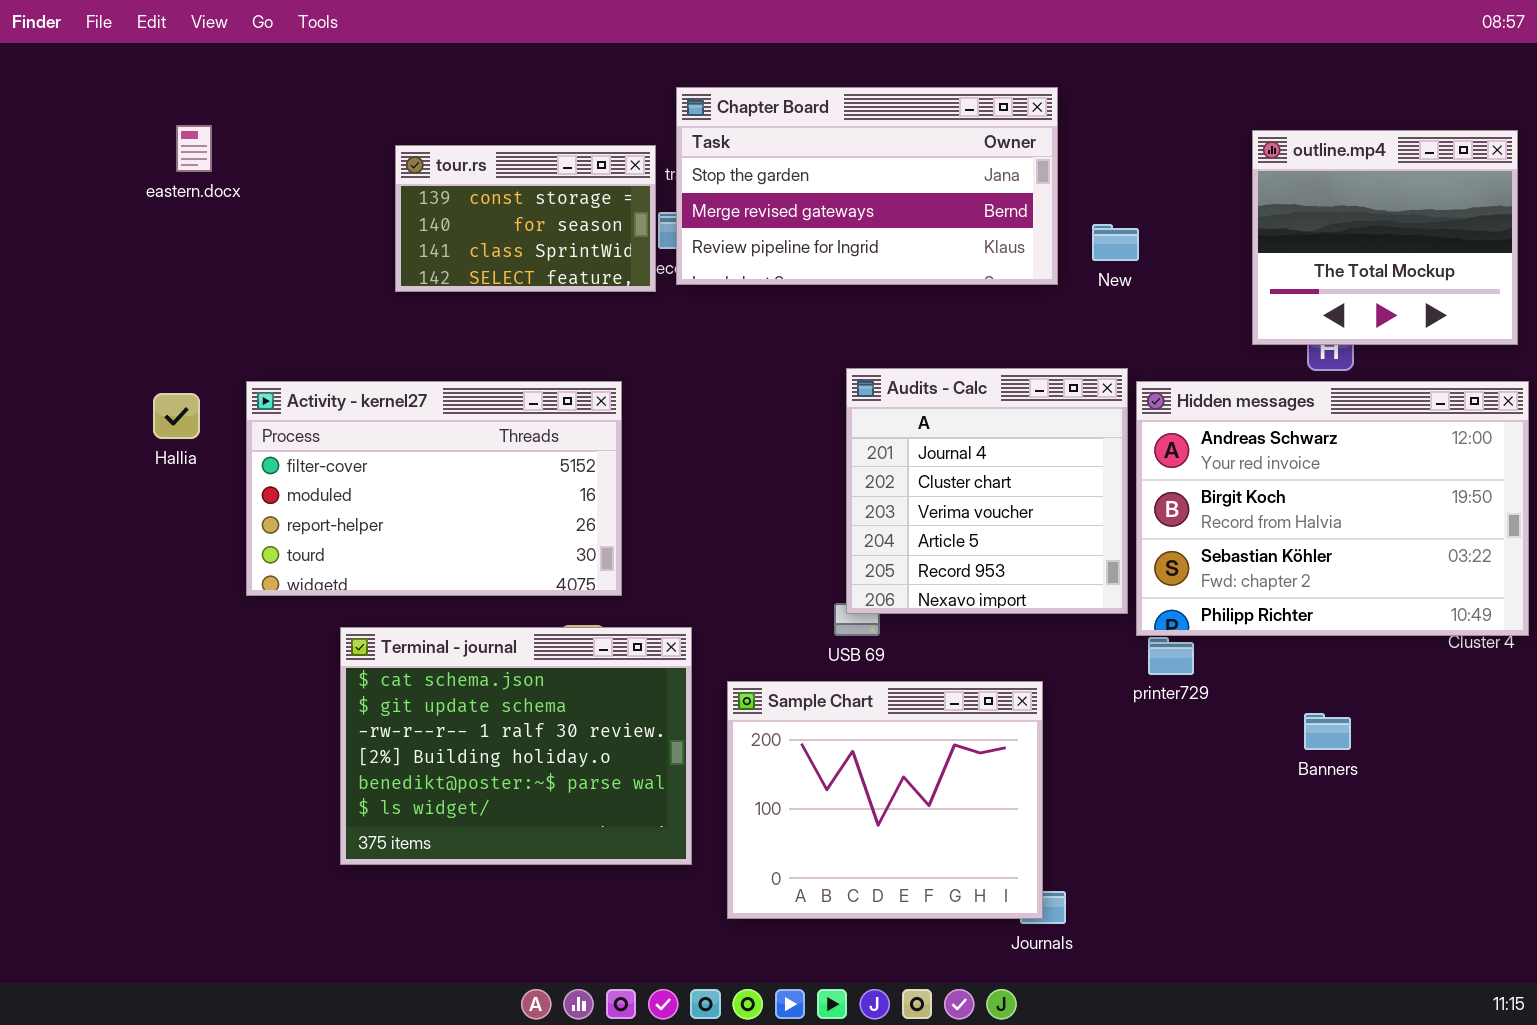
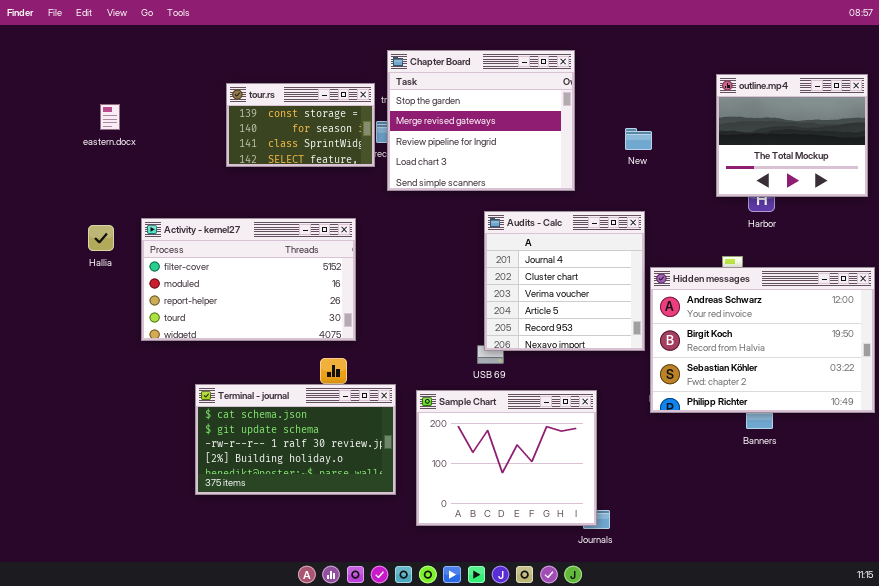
Chapter Board: [676,87,1058,285] -> [387,50,575,191], resized
eastern.docx: [176,125,212,172] -> [100,104,120,130], moved
Hidden messages: [1136,381,1529,636] -> [650,267,875,413], moved
Terminal - journal: [340,627,692,865] -> [195,384,396,495], resized

